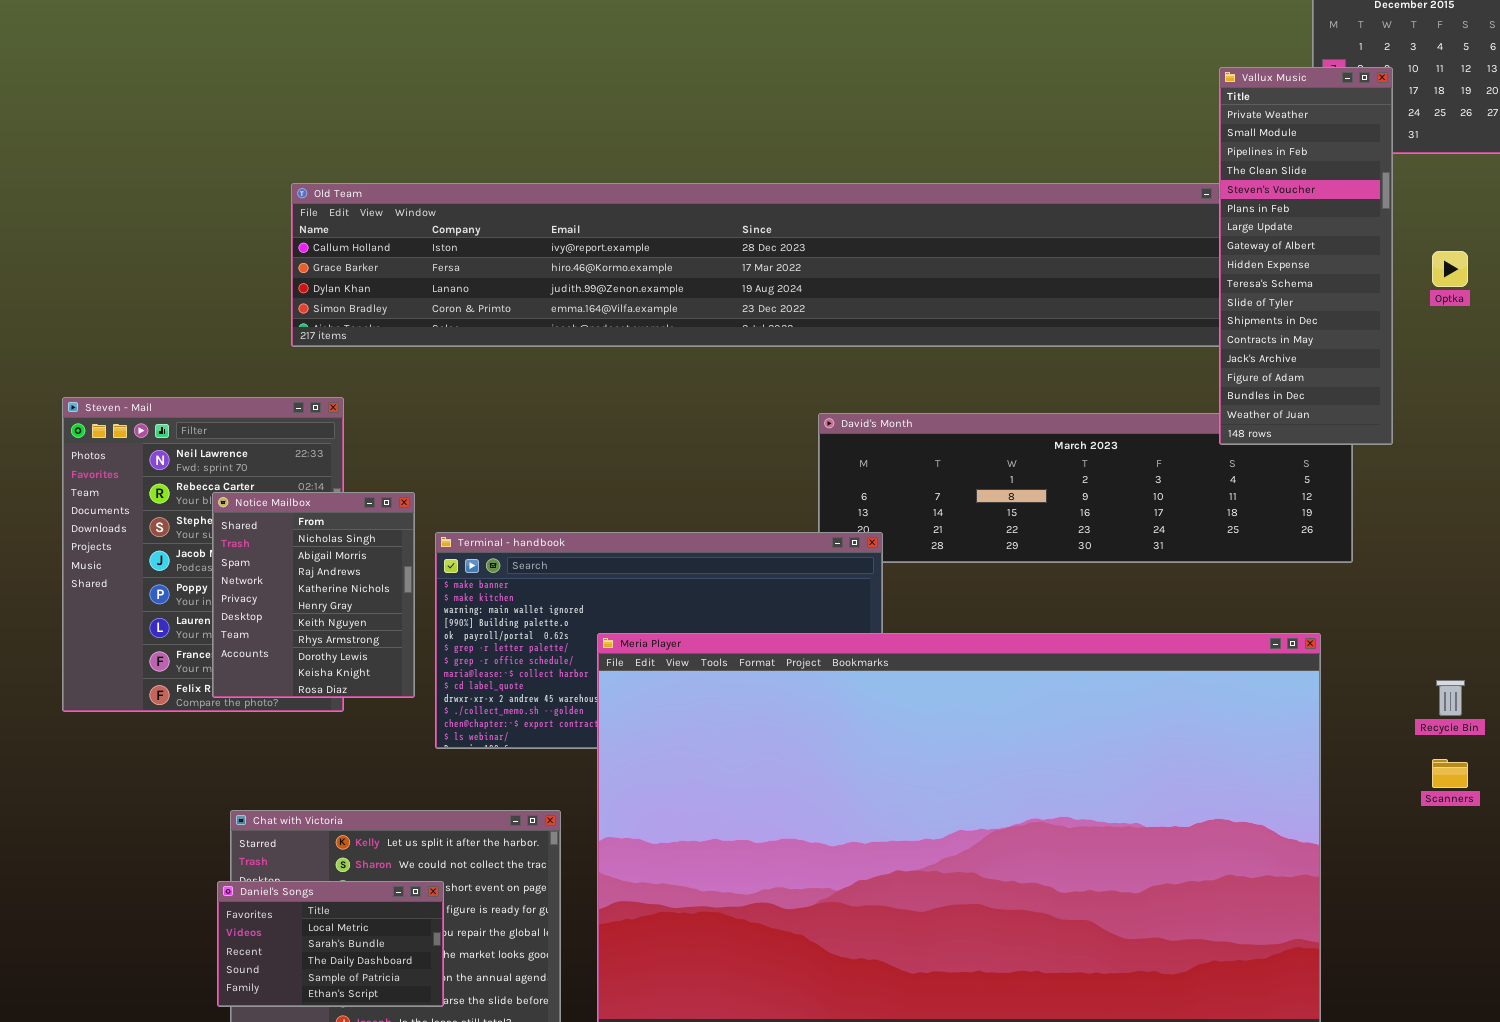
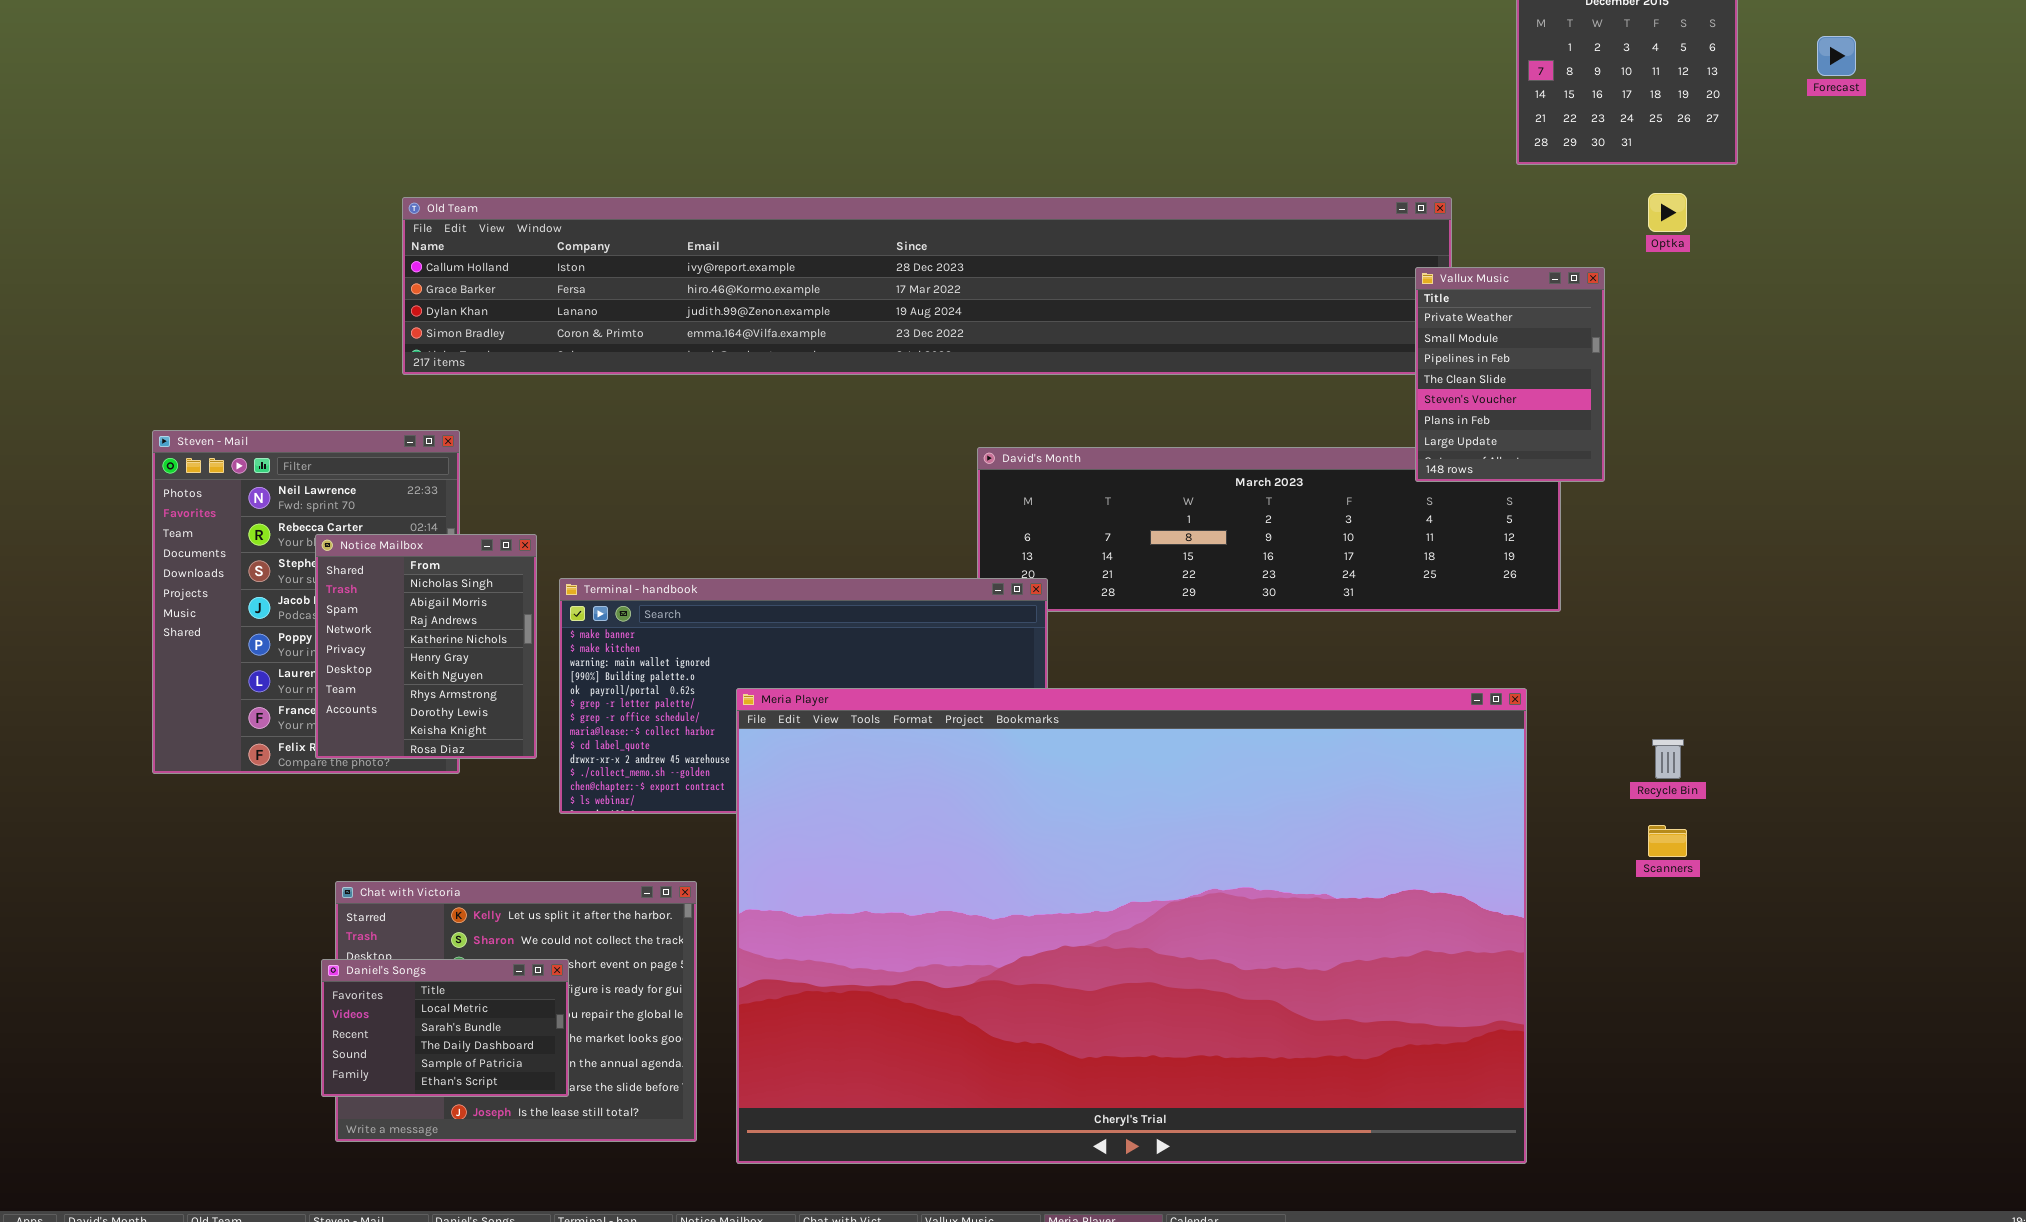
Vallux Music: [1219,67,1393,445] -> [1415,267,1605,482], resized
Optka: [1432,251,1468,287] -> [1648,193,1687,232], moved

